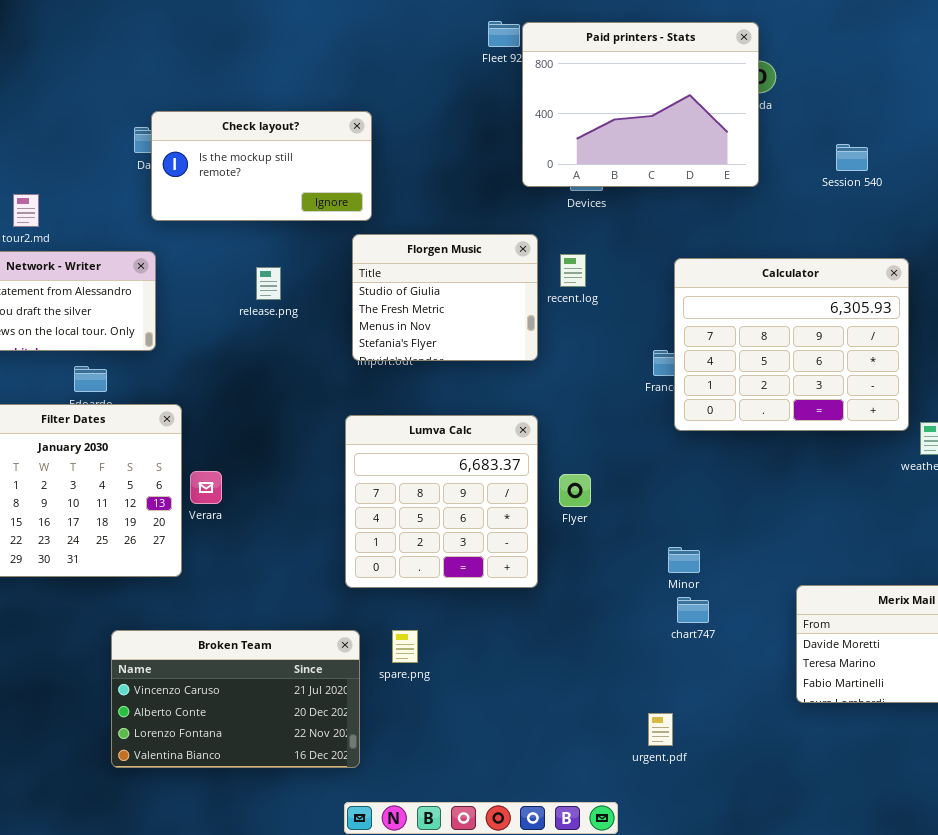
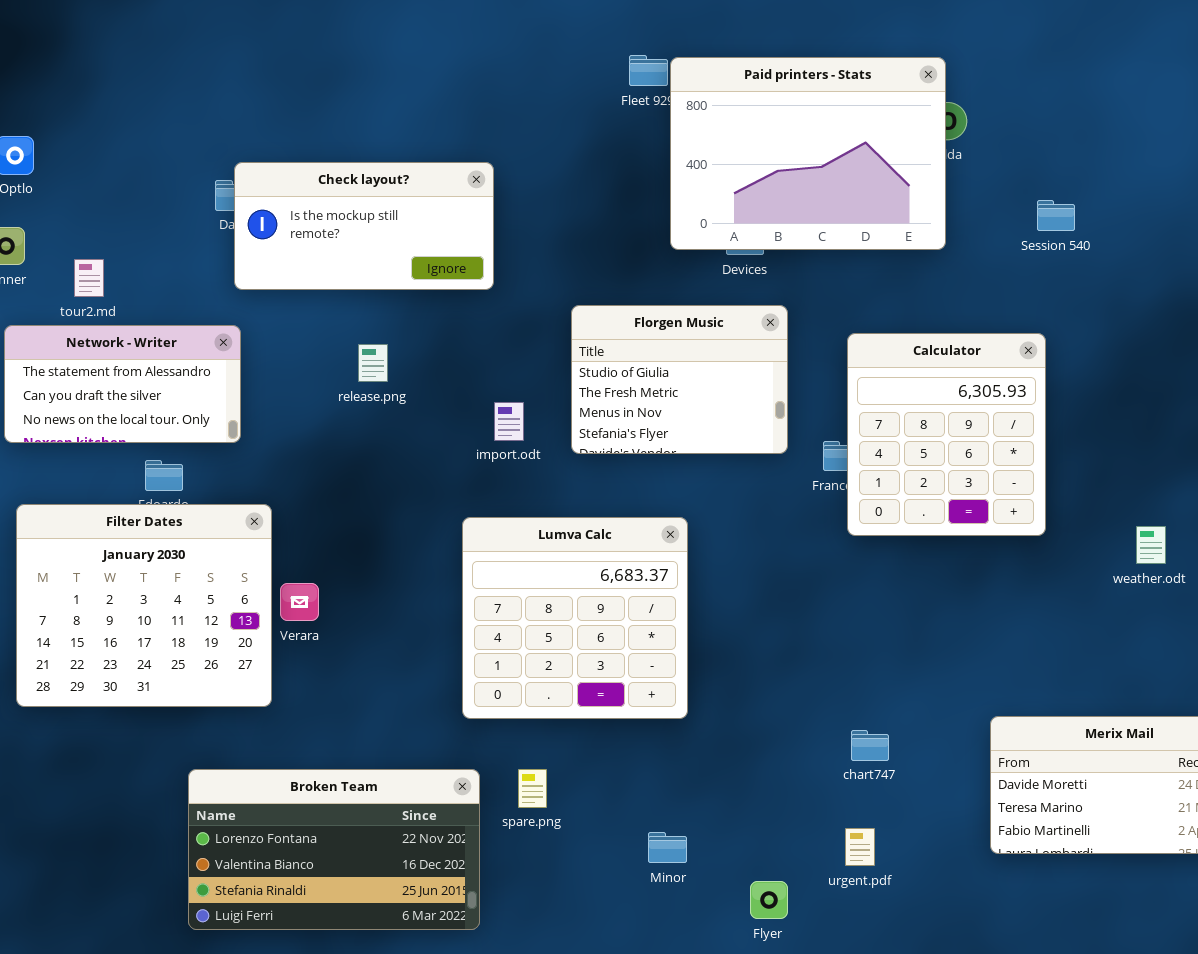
Florgen Music: [352,234,538,361] -> [571,305,788,454], moved
Calculator: [674,258,909,431] -> [847,333,1046,536], resized
Flyer: [559,474,591,507] -> [750,881,788,919], moved
Minor: [668,547,700,573] -> [648,832,687,863], moved
Broken Team: [111,630,360,768] -> [188,769,480,930], scrolled down 2 rows
urgent.pdf: [648,713,673,746] -> [845,828,875,866], moved

